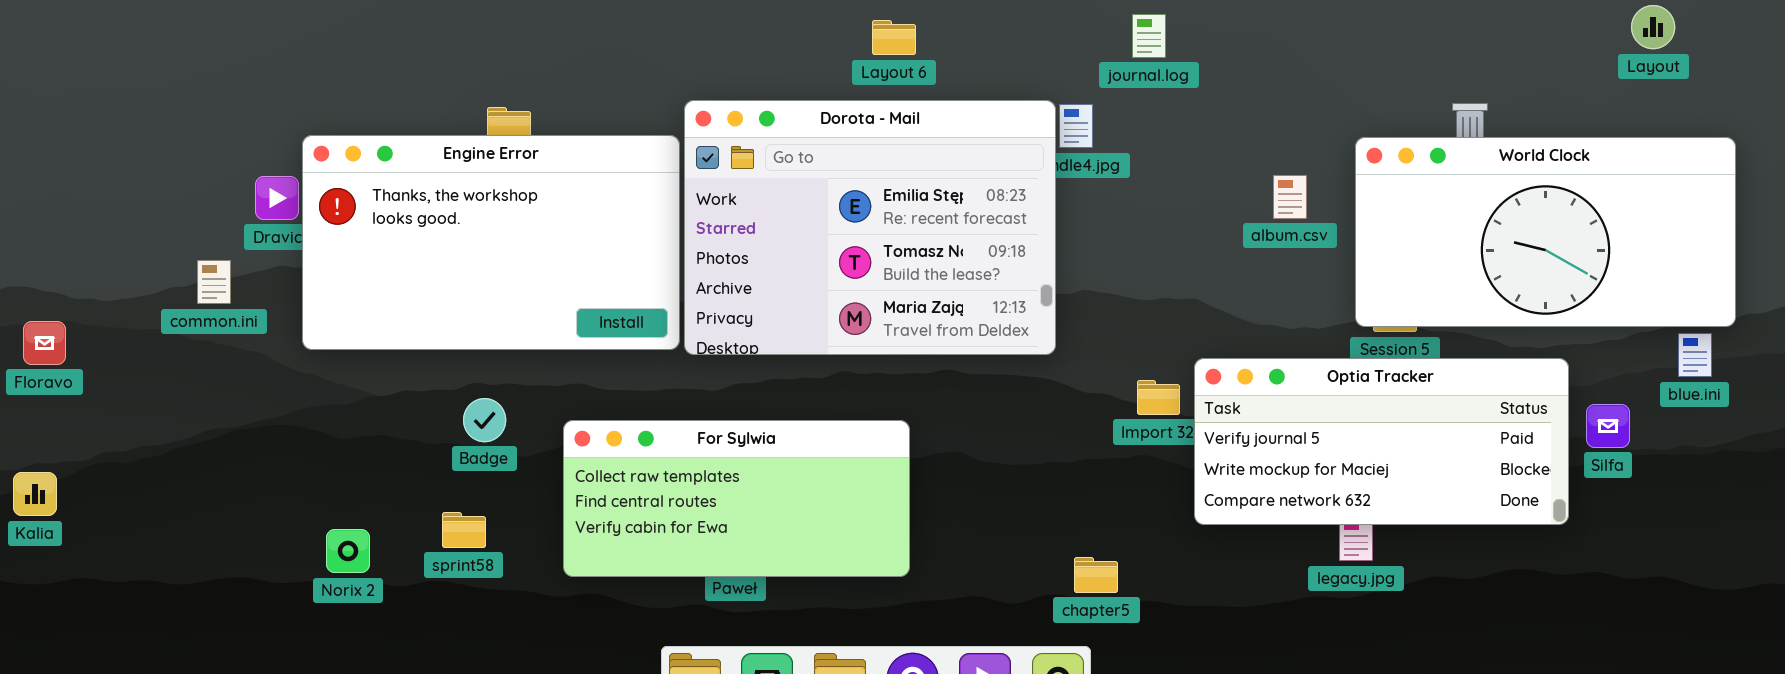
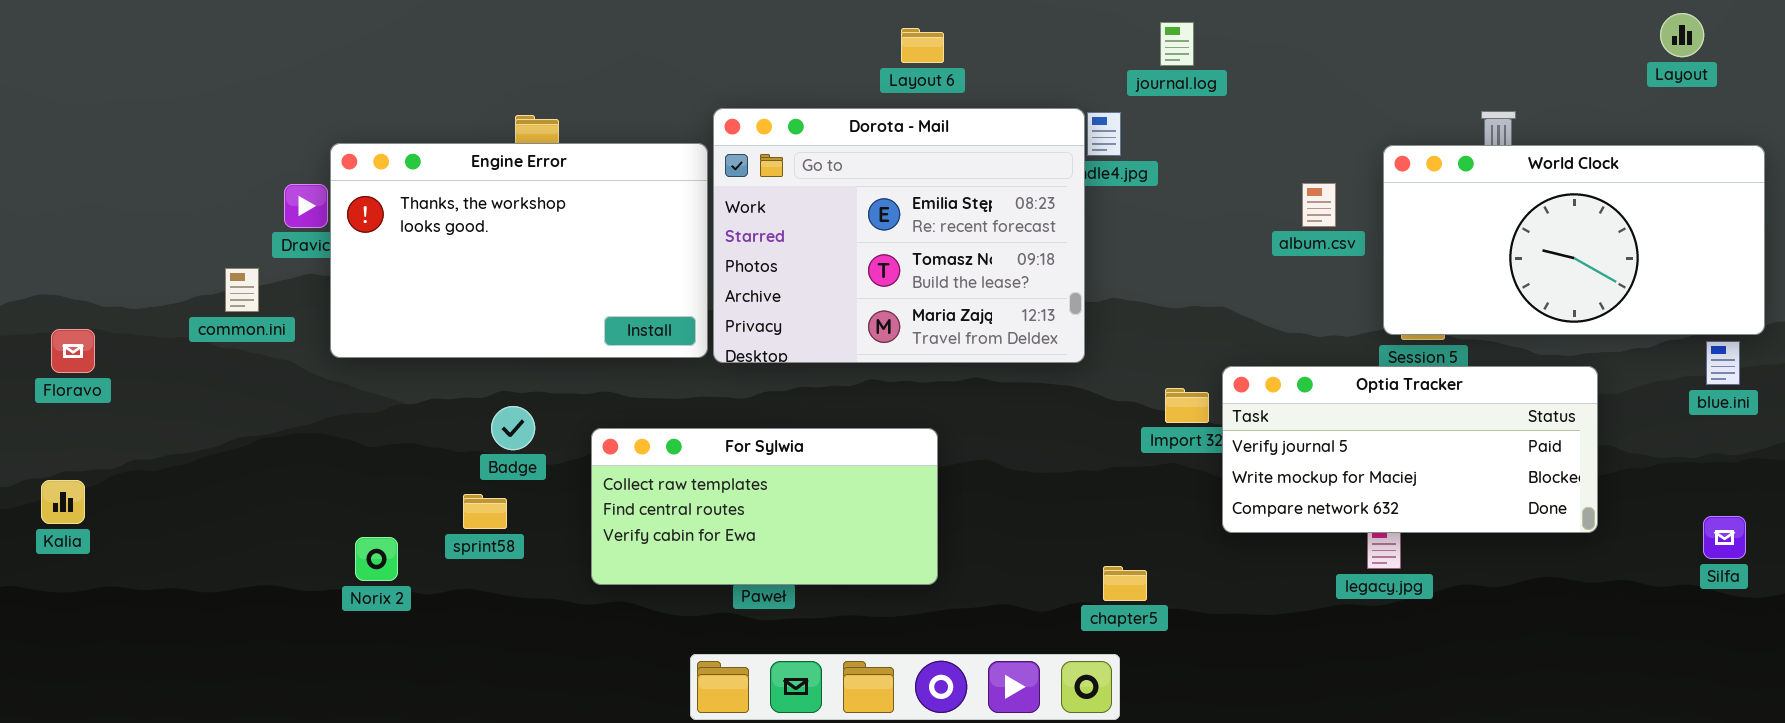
Silfa: [1586,404,1630,448] -> [1703,516,1746,559], moved
sprint58: [442,512,486,548] -> [463,494,507,529], moved

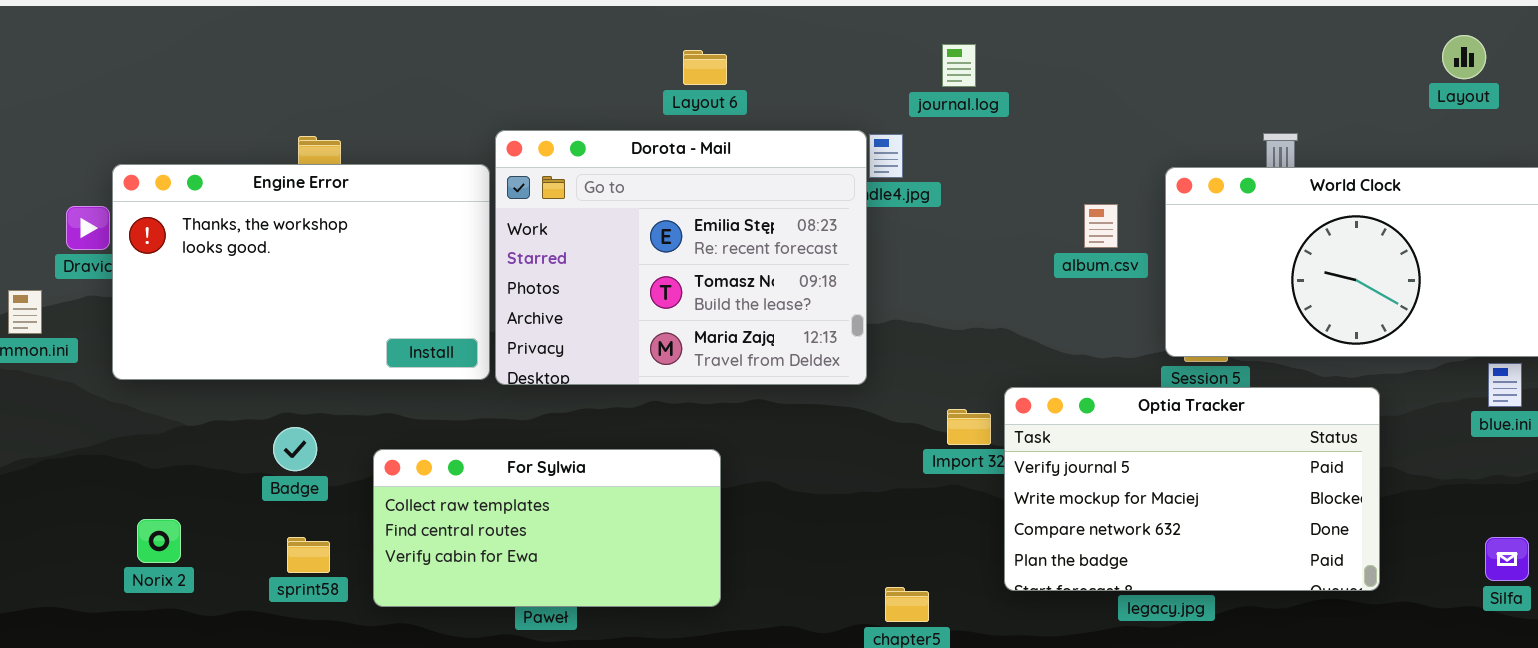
Optia Tracker: [1222,366,1598,533] -> [1004,387,1380,591], resized
sprint58: [463,494,507,529] -> [287,537,330,573], moved
Norix 2: [355,537,398,581] -> [137,519,181,563], moved

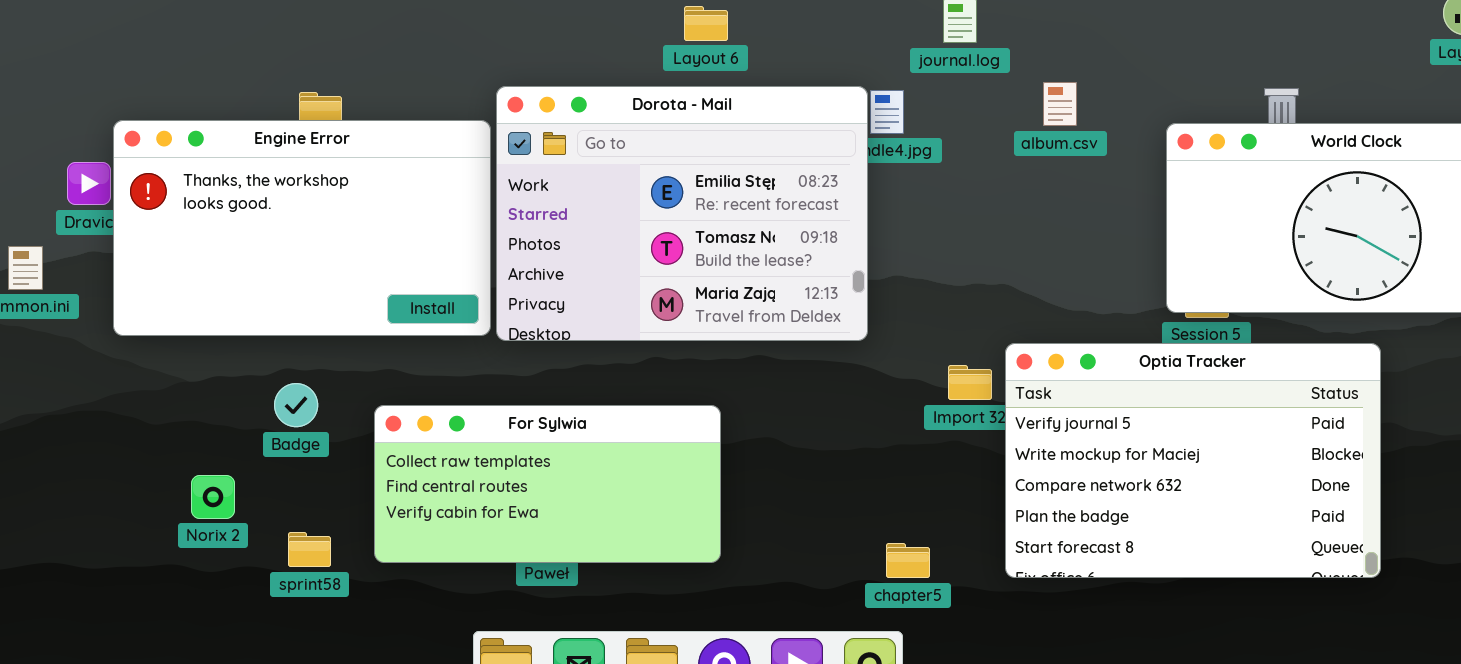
album.csv: [1084,204,1118,248] -> [1043,82,1077,126], moved
Optia Tracker: [1004,387,1380,591] -> [1005,343,1381,578], resized
Norix 2: [137,519,181,563] -> [191,475,235,519], moved
sprint58: [287,537,330,573] -> [288,532,331,567], moved

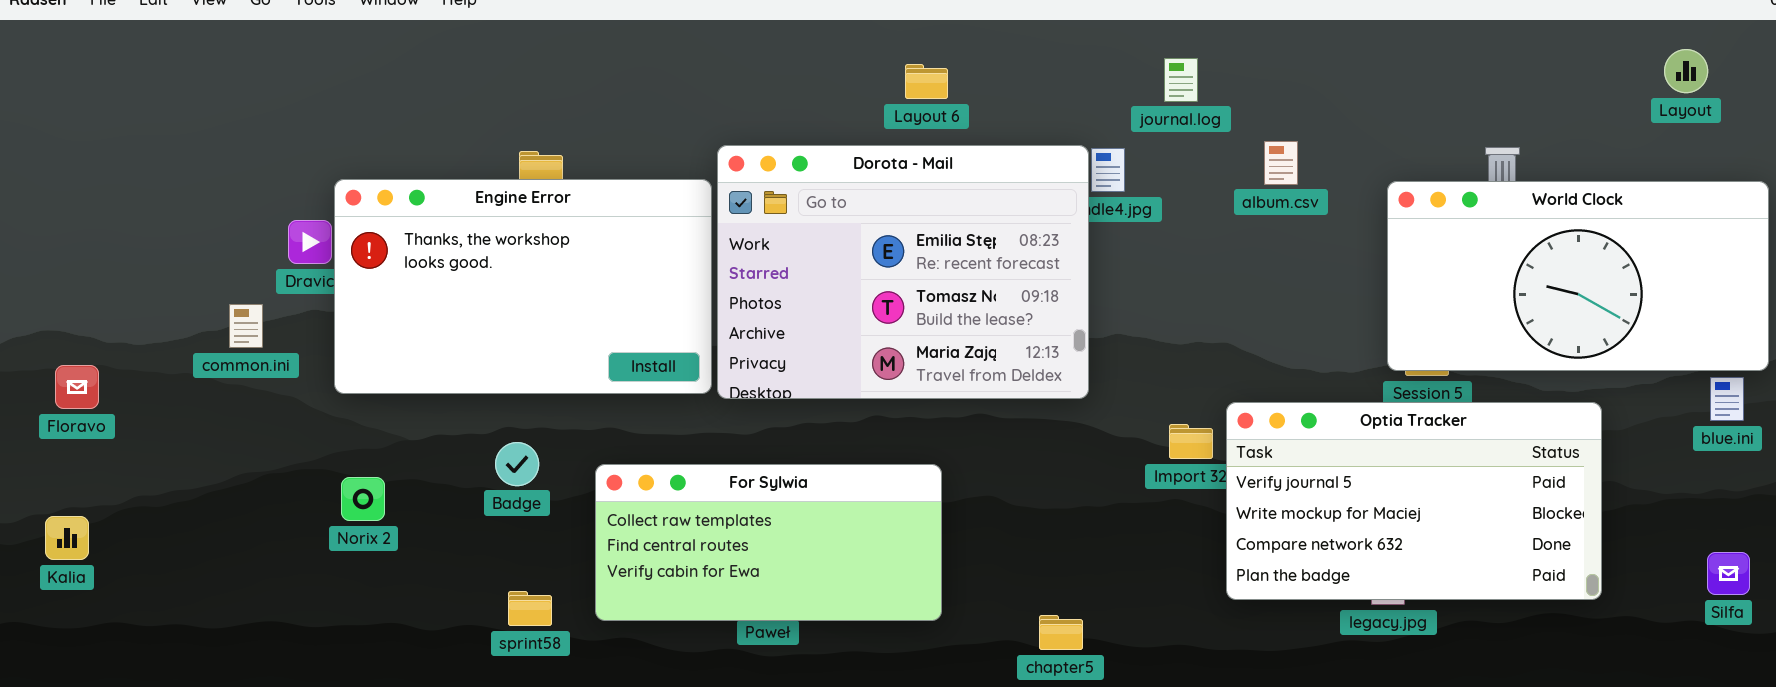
Optia Tracker: [1005,343,1381,578] -> [1226,402,1602,600], resized
Norix 2: [191,475,235,519] -> [341,477,385,521], moved
chapter5: [886,543,930,578] -> [1039,615,1083,650], moved

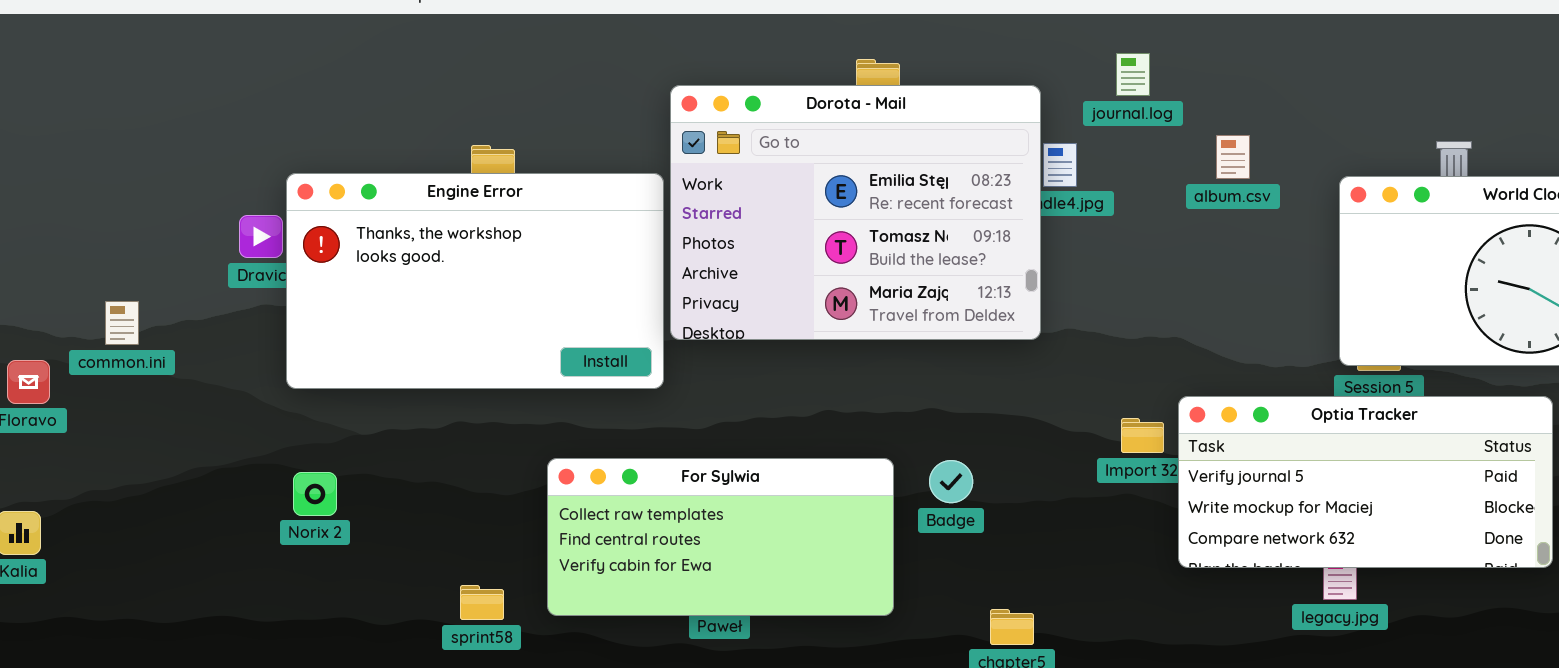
Dorota - Mail: [717,145,1089,399] -> [670,85,1041,340], moved
common.ini: [229,304,263,348] -> [105,301,139,345], moved
Optia Tracker: [1226,402,1602,600] -> [1178,396,1553,568], resized
Badge: [495,442,539,486] -> [929,460,973,503], moved

